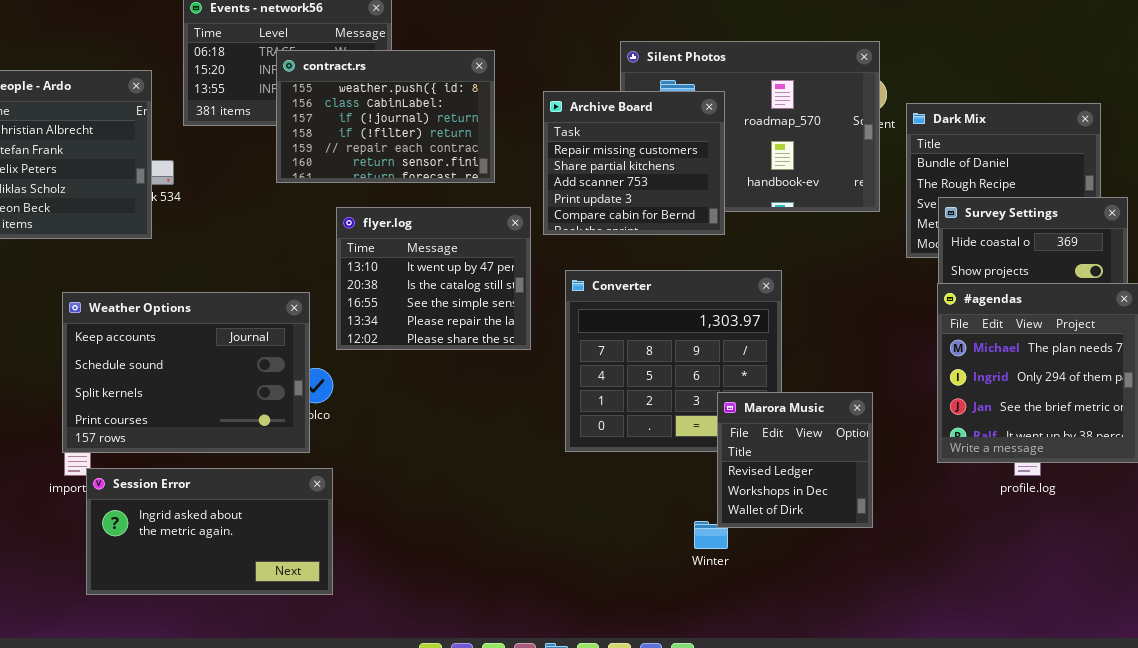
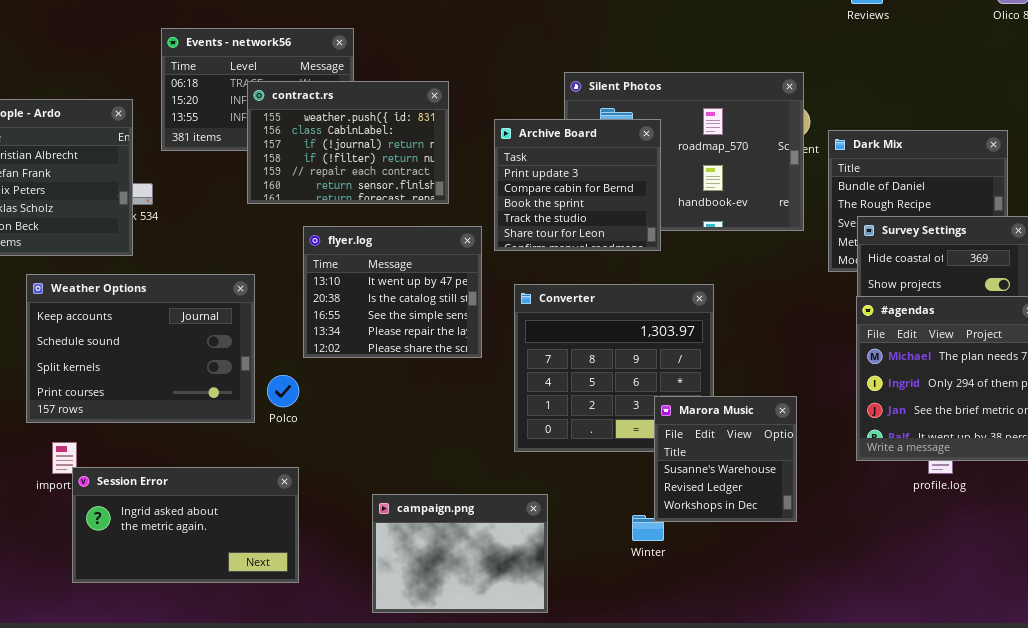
Archive Board: [543,91,725,235] -> [494,119,661,251], scrolled down 3 rows
Weather Options: [62,292,310,453] -> [26,274,255,423], moved
Marora Music: [717,392,873,528] -> [654,396,797,522], scrolled up 1 row
campaign.png: none -> [372,494,548,613], opened

